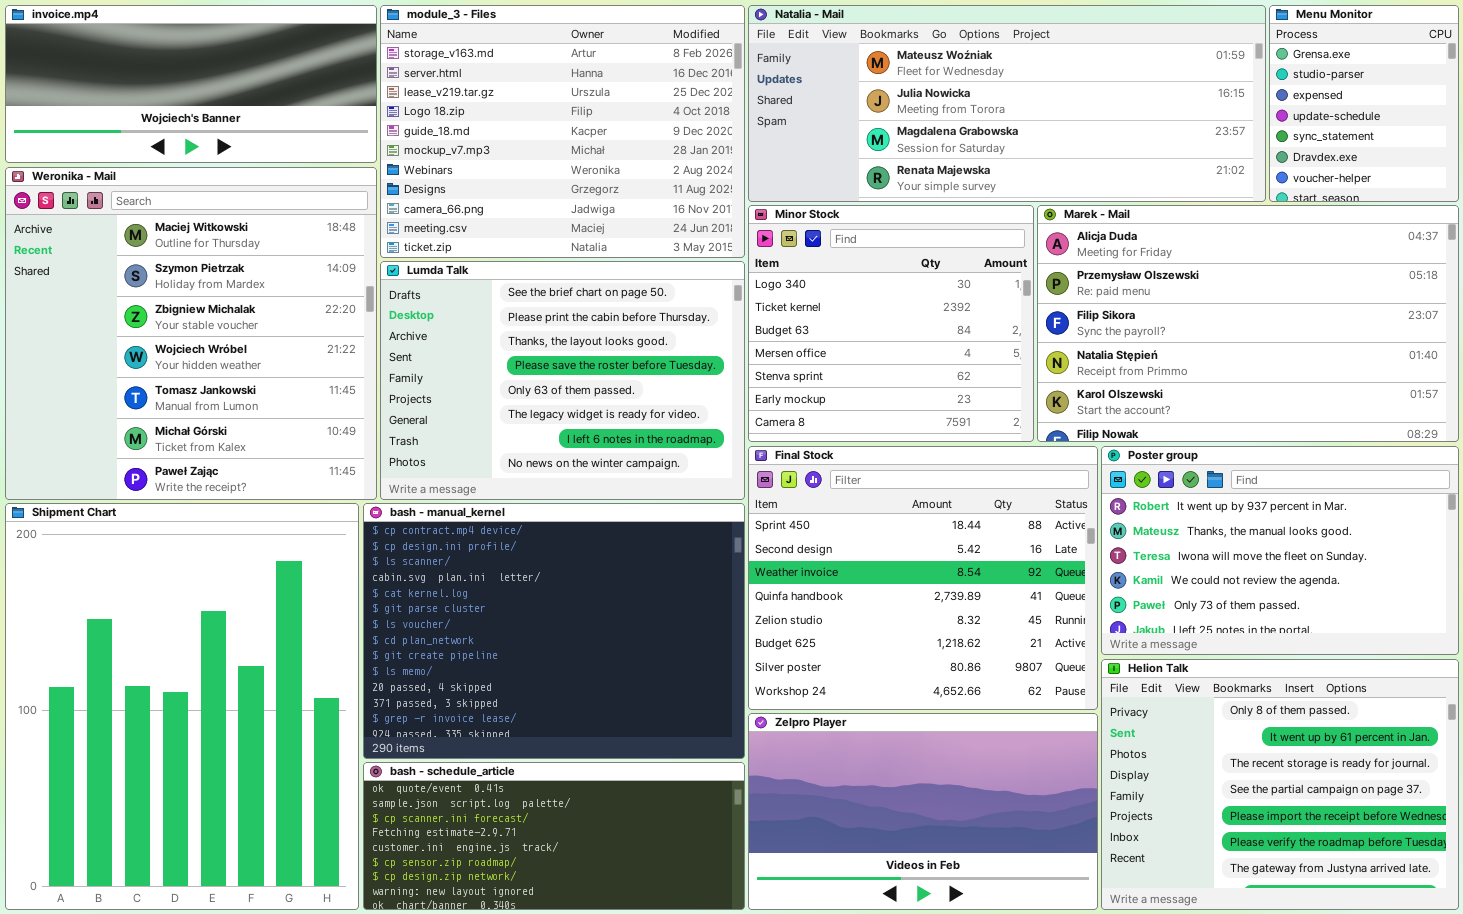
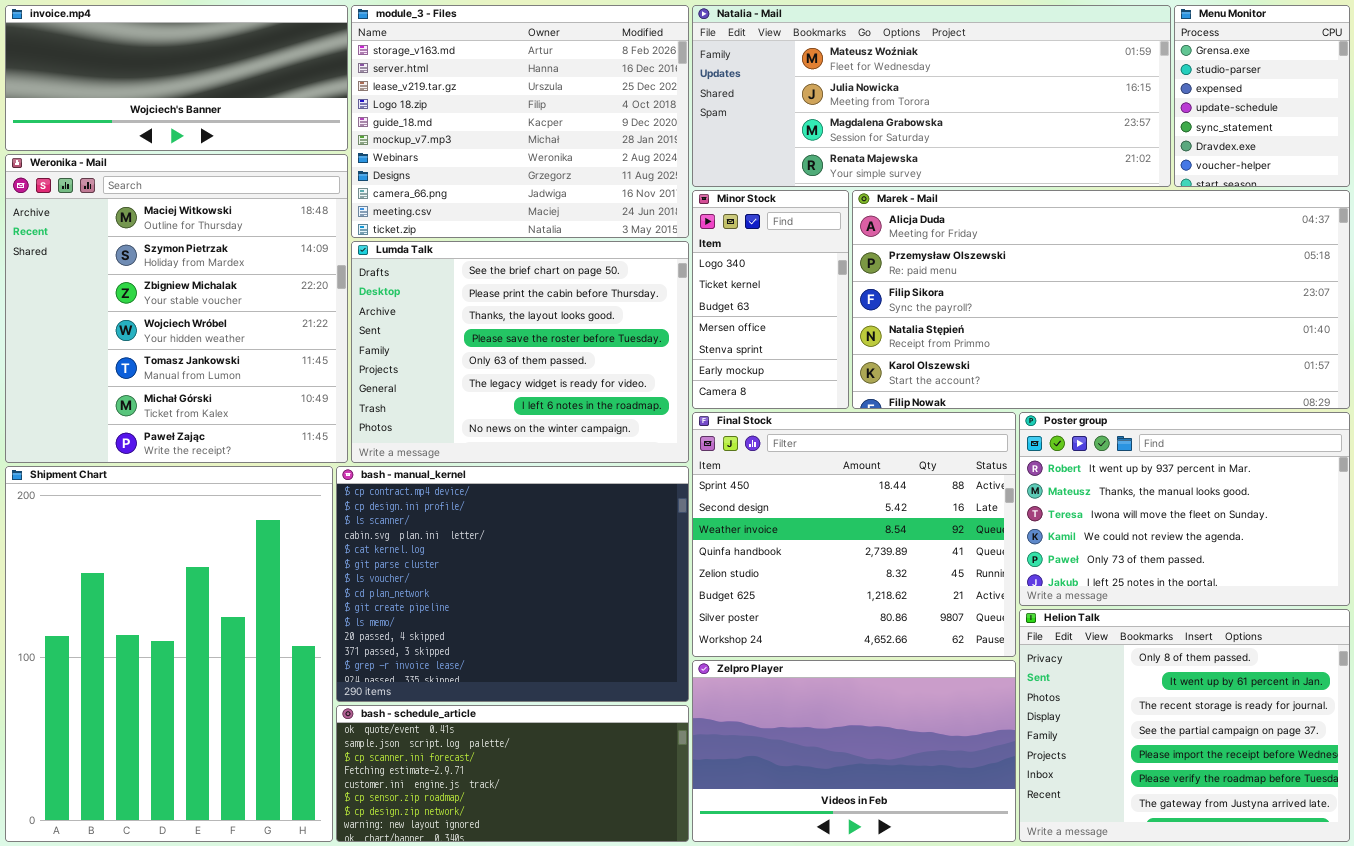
Minor Stock: [748,205,1034,442] -> [692,190,849,409], resized
Marek - Mail: [1037,205,1459,442] -> [852,190,1350,409], resized

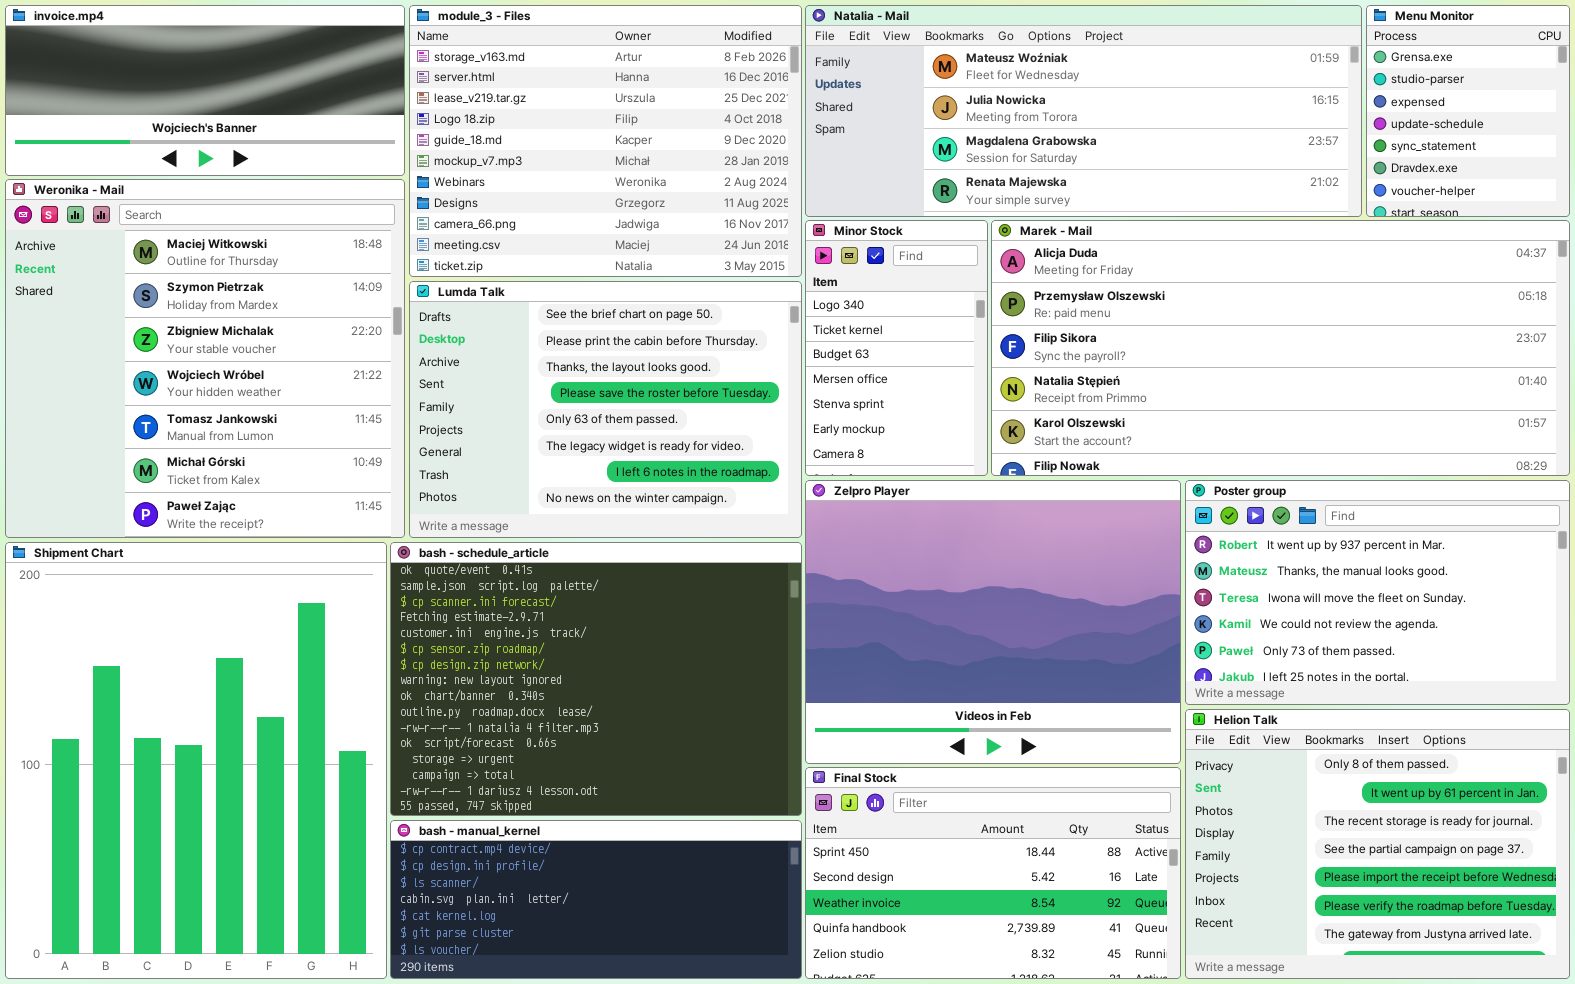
Final Stock: [692,412,1016,657] -> [805,767,1181,979], moved, resized
bash - manual_kernel: [336,466,689,702] -> [390,820,802,979], moved, resized
Zelpro Player: [692,660,1016,842] -> [805,480,1181,764], moved, resized
bash - schedule_article: [336,705,689,842] -> [390,542,802,816], moved, resized

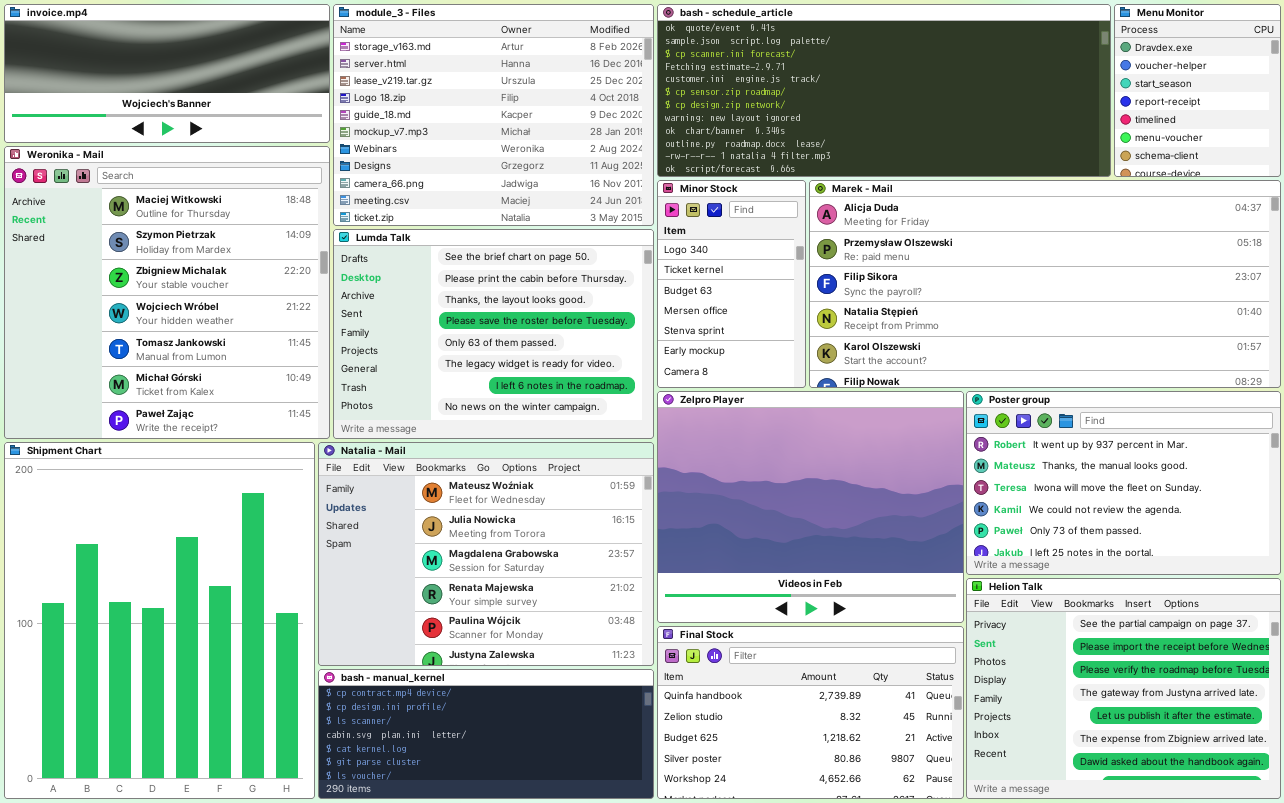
Natalia - Mail: [805,5,1362,217] -> [318,442,654,666], moved, resized
Menu Monitor: [1366,5,1570,217] -> [1114,4,1281,177], scrolled down 5 rows
bash - schedule_article: [390,542,802,816] -> [657,4,1111,177], moved, resized
Helion Talk: [1185,709,1570,979] -> [966,578,1281,799], scrolled down 3 rows
Final Stock: [805,767,1181,979] -> [657,626,964,799], scrolled down 3 rows

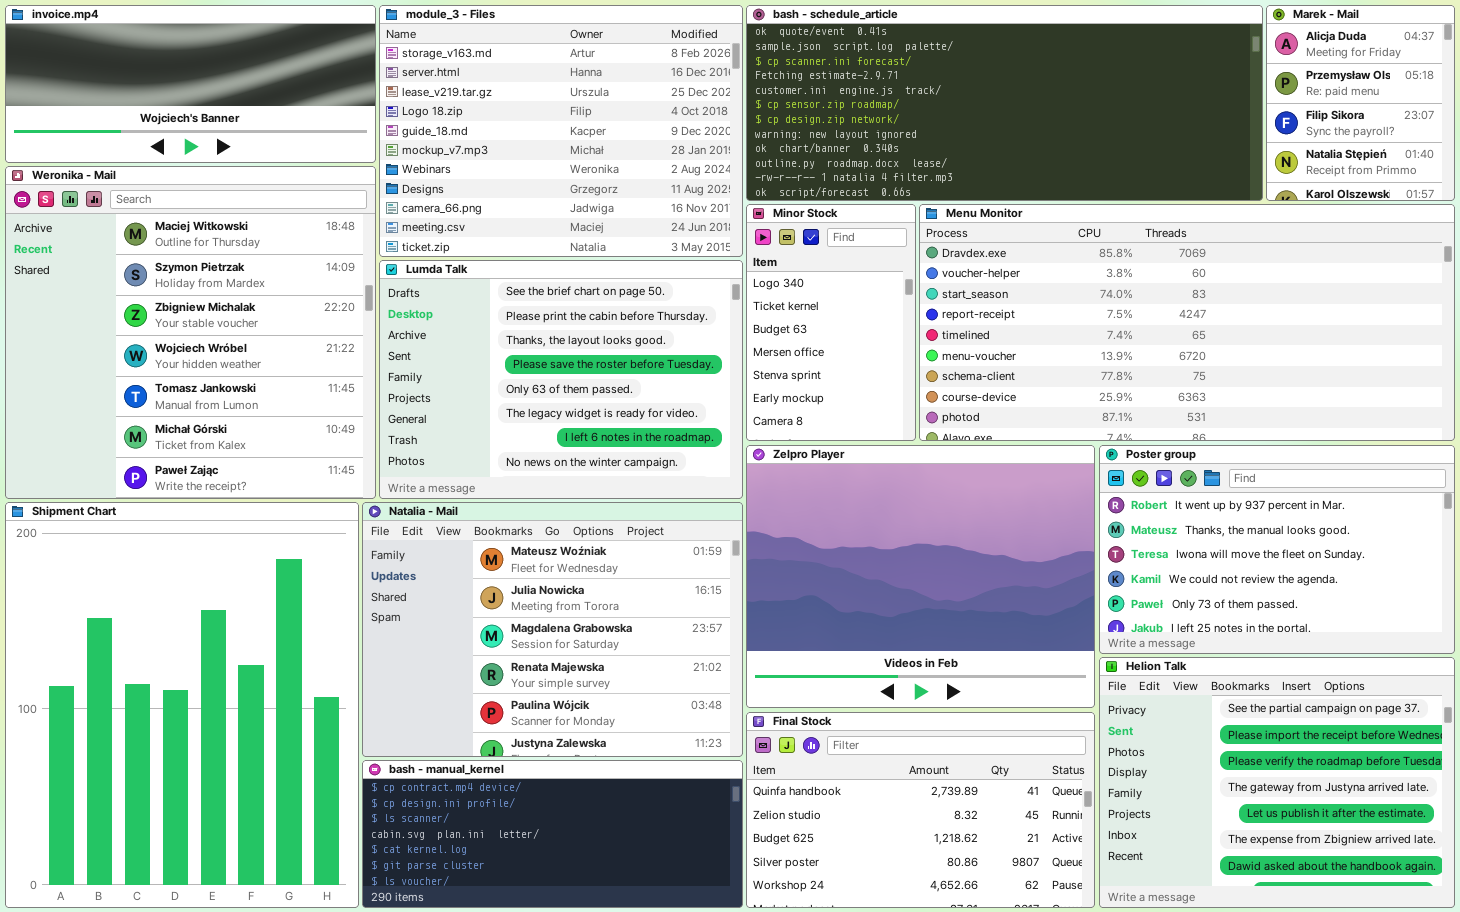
Menu Monitor: [1114,4,1281,177] -> [919,204,1455,441], moved, resized
Marek - Mail: [809,180,1281,388] -> [1266,5,1455,201], moved, resized

